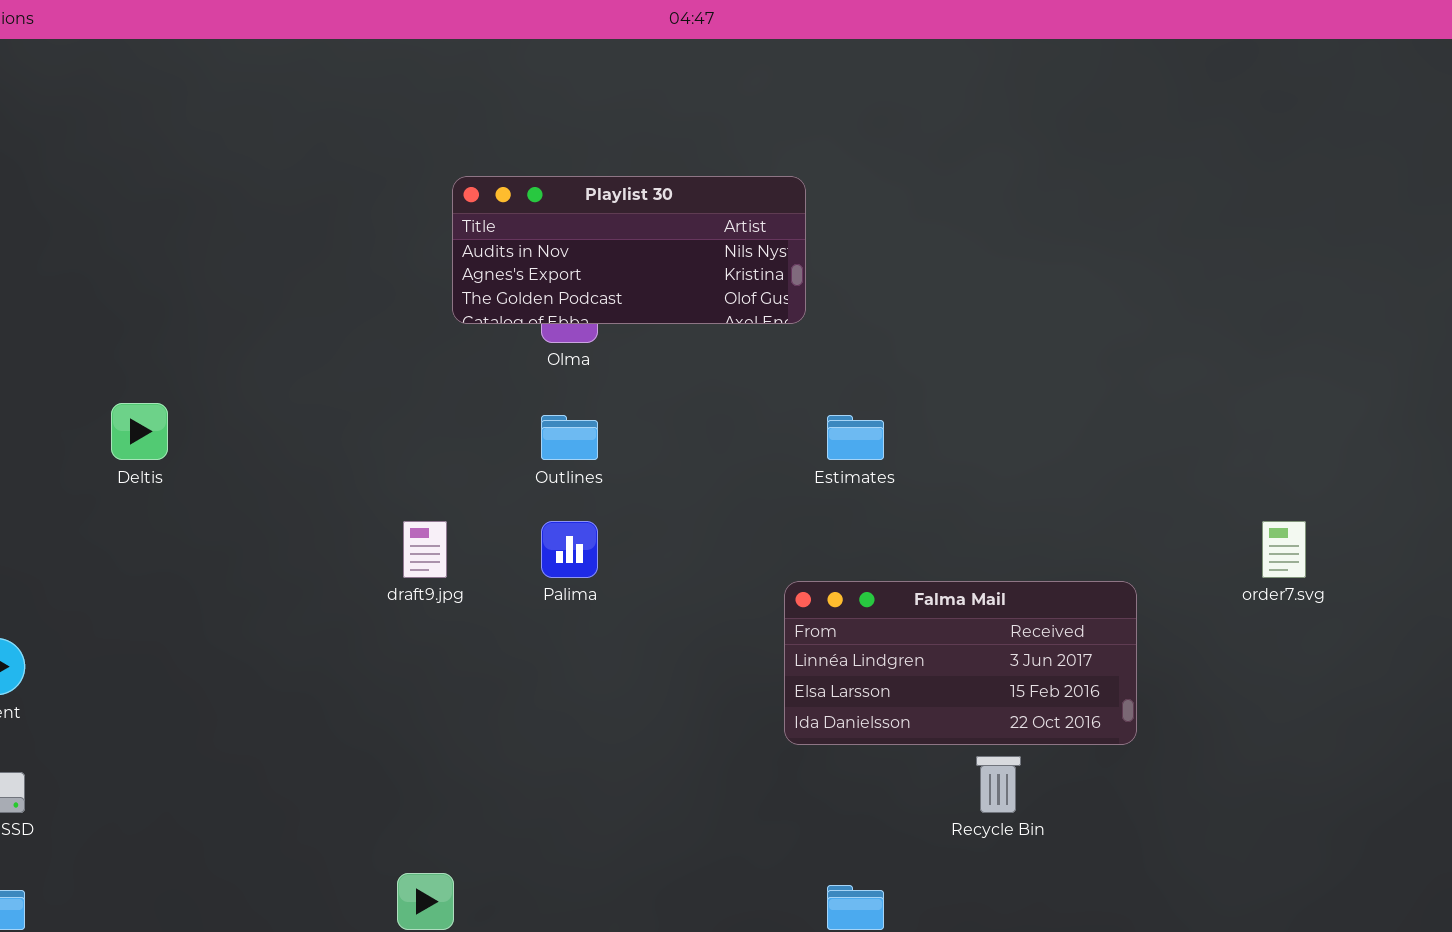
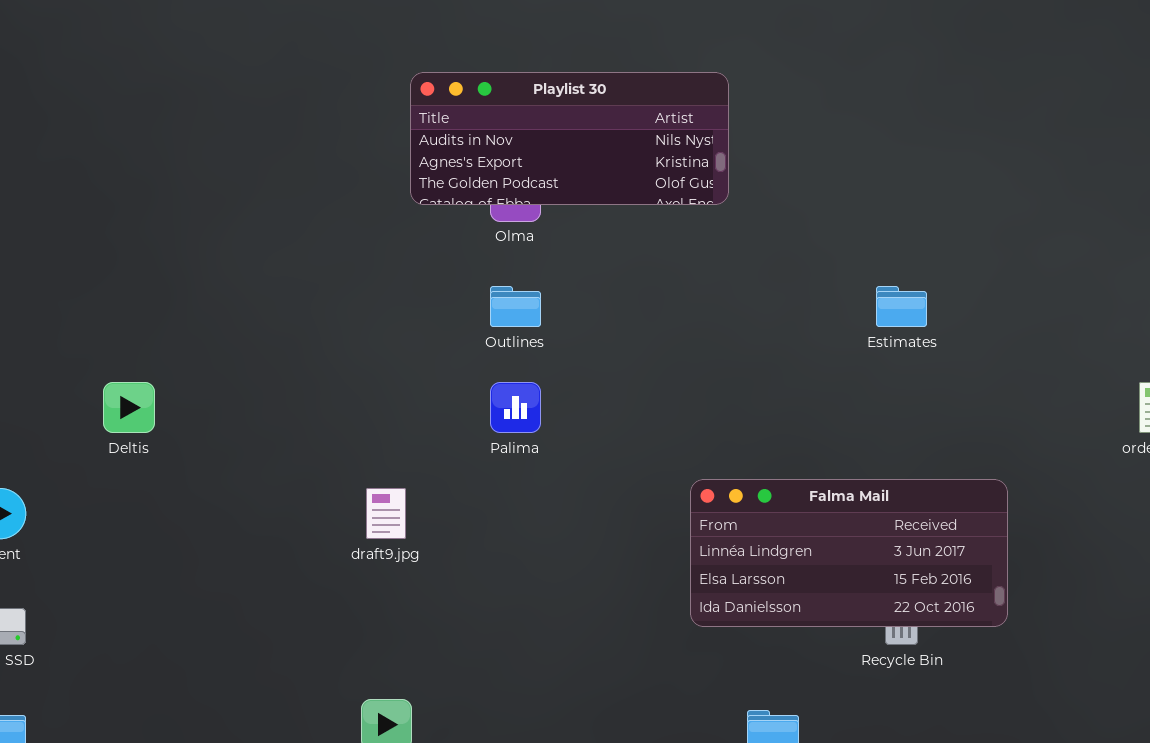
Deltis: [111,403,168,460] -> [103,382,155,433], moved
Estimates: [827,415,884,460] -> [876,286,927,327], moved
draft9.jpg: [403,521,447,578] -> [366,488,406,539], moved
Falma Mail: [784,581,1137,745] -> [690,479,1008,627], moved

